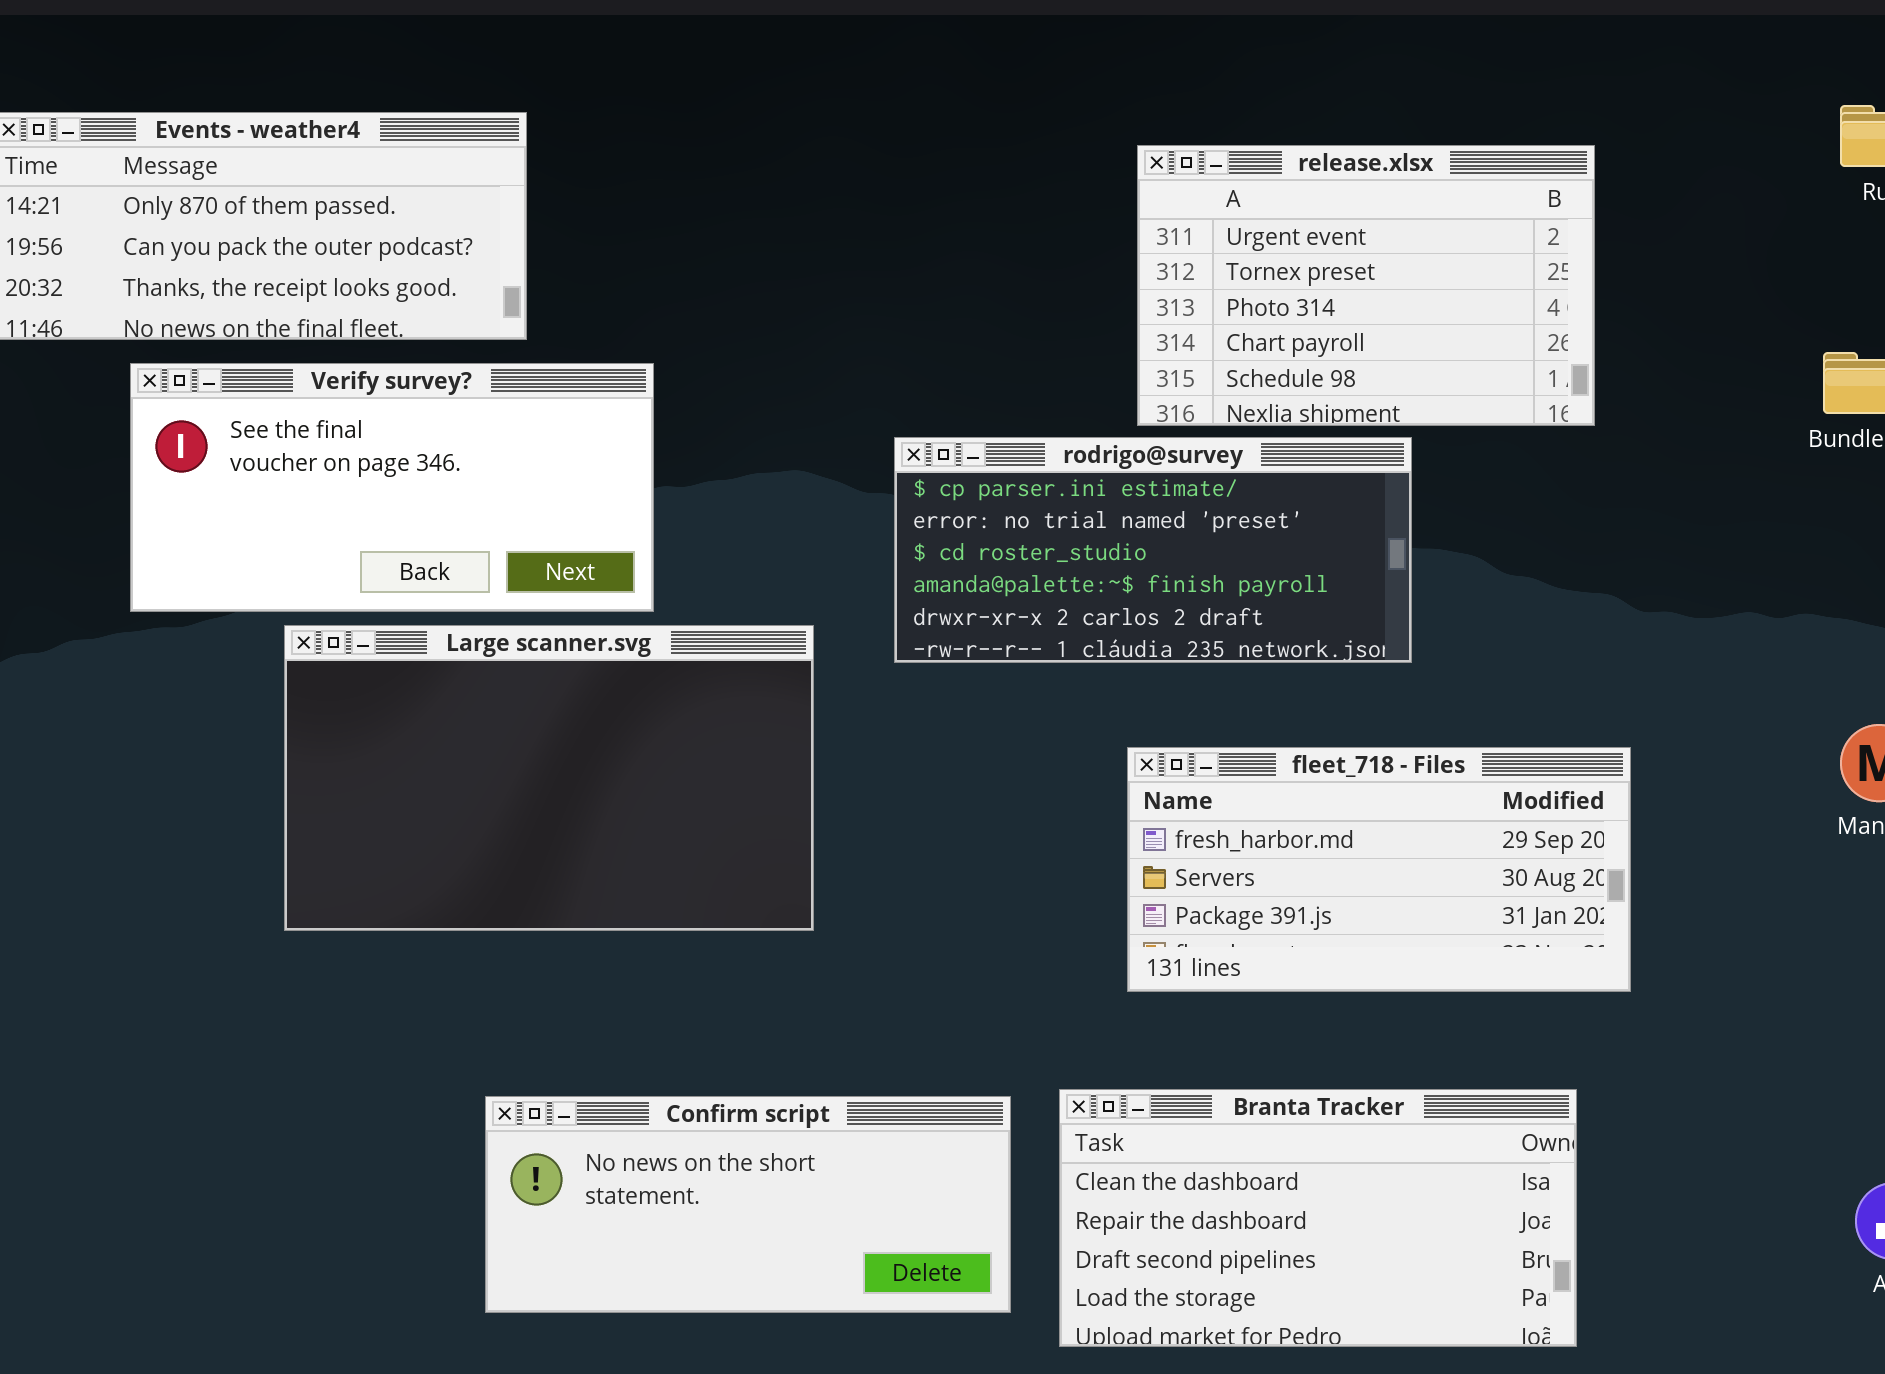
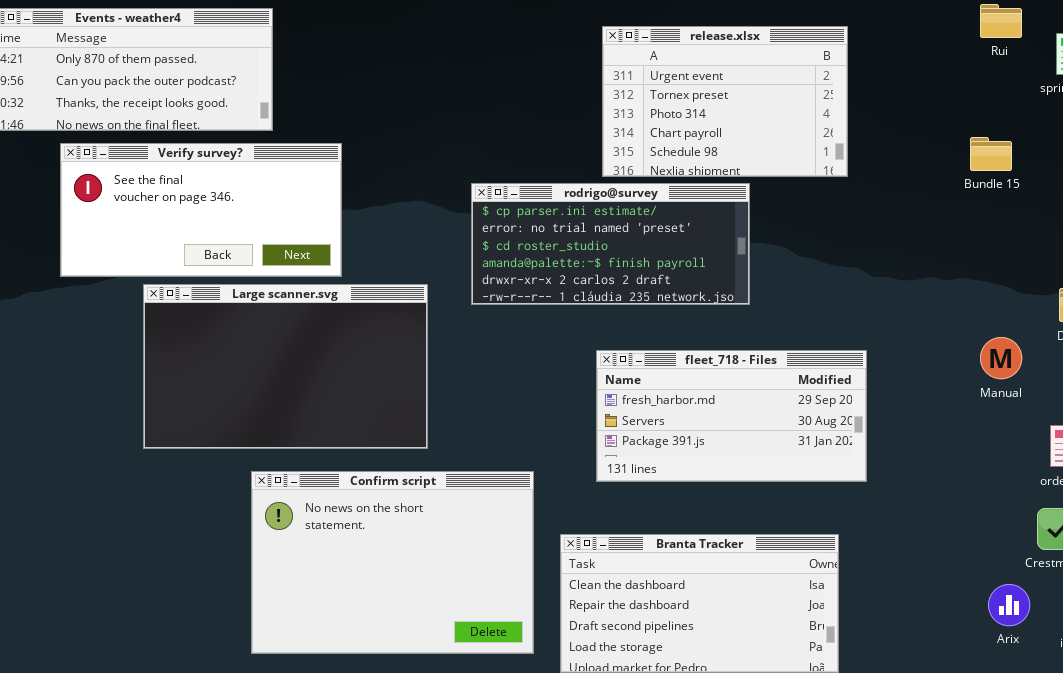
Confirm script: [485,1096,1011,1313] -> [251,471,534,654], resized

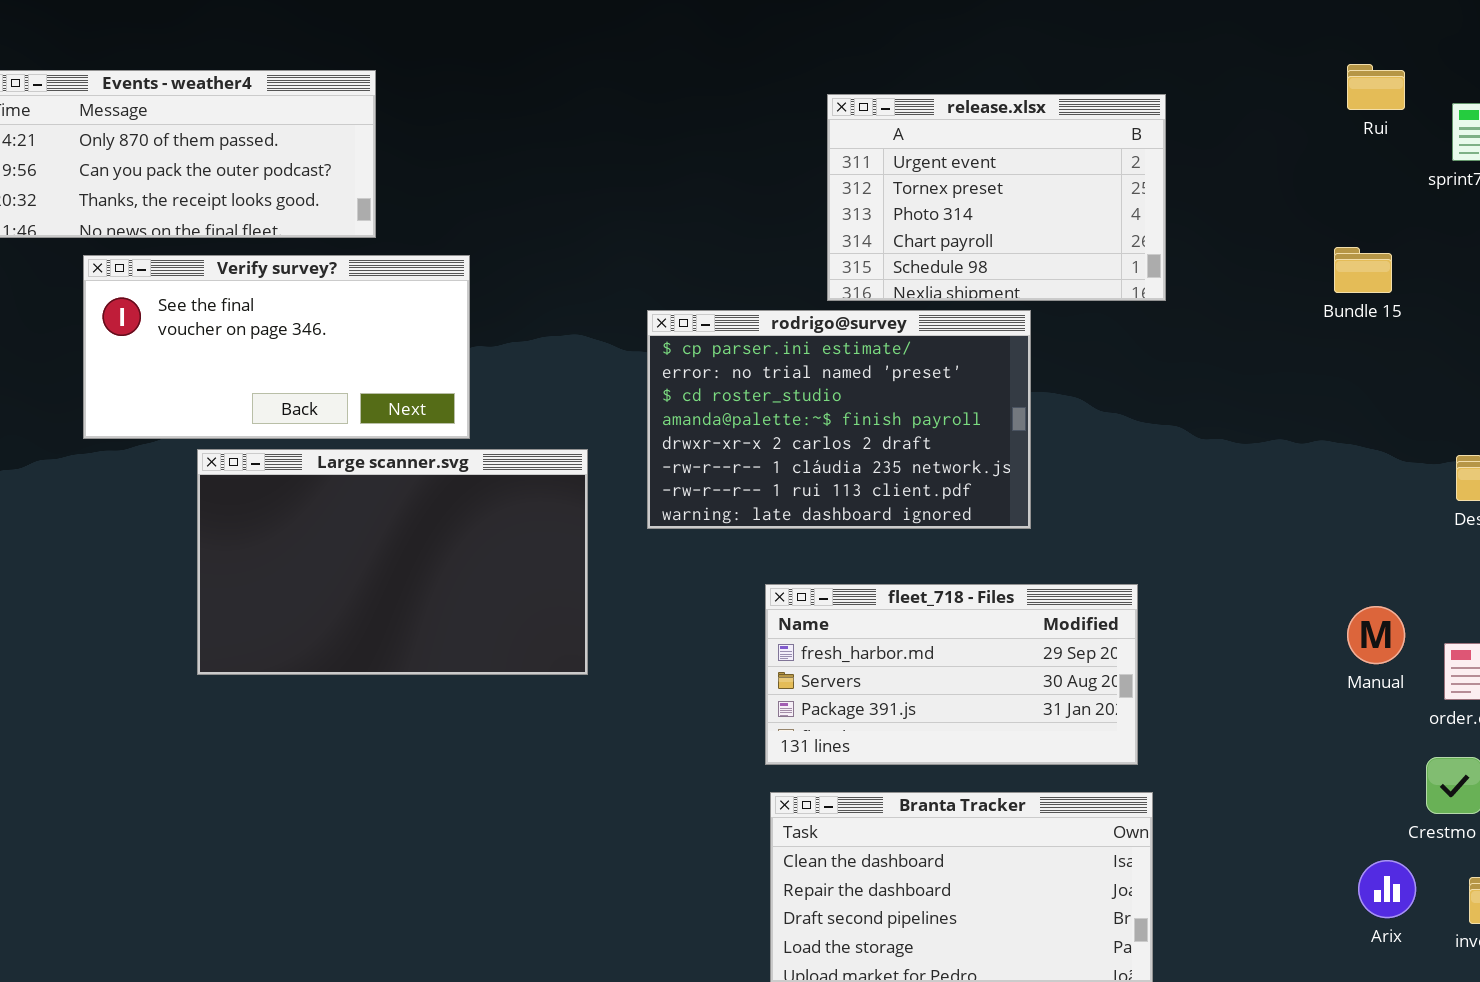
rodrigo@survey: [471,183,750,305] -> [647,310,1031,529], resized
Manual: [980,337,1022,379] -> [1347,606,1405,664], moved
fleet_718 - Files: [596,350,867,482] -> [765,584,1138,765], moved
Confirm script: [251,471,534,654] -> none, closed

